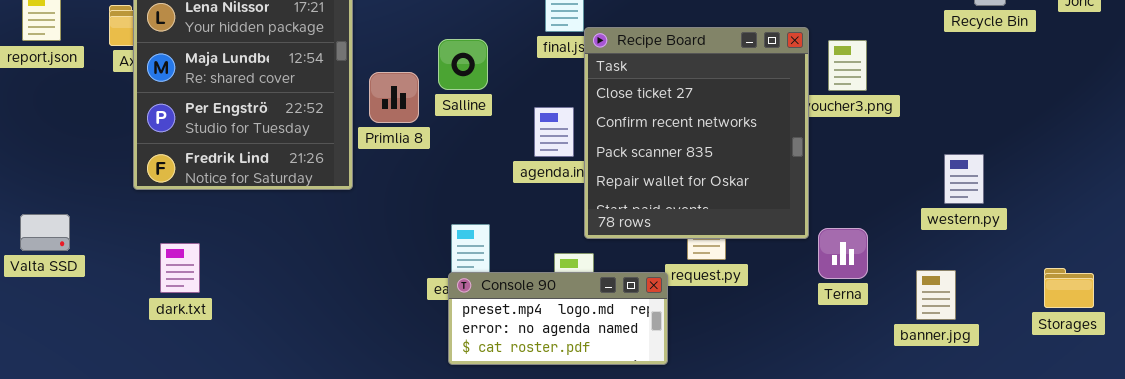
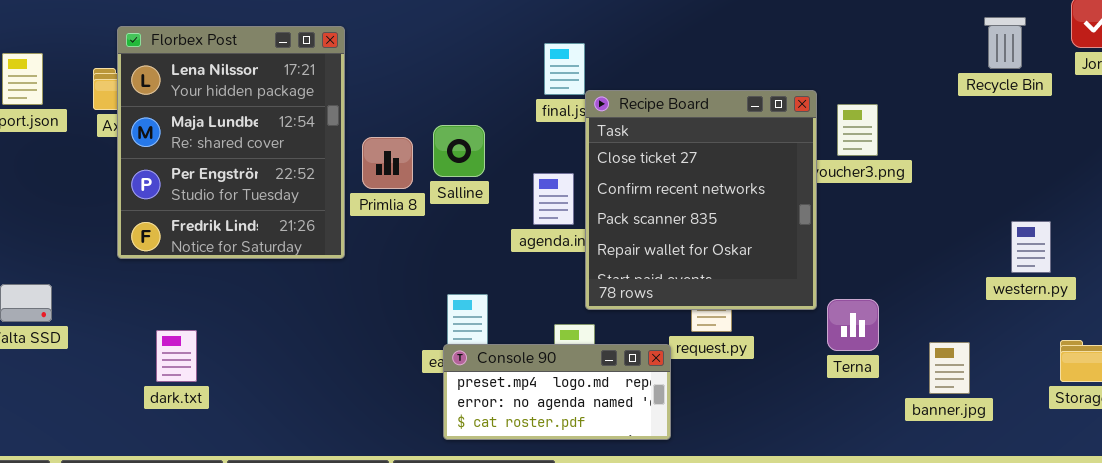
Salline: [438,39,488,90] -> [433,125,485,177], moved
western.py: [944,154,984,204] -> [1011,221,1051,273], moved
dark.txt: [160,243,200,293] -> [156,330,197,382], moved

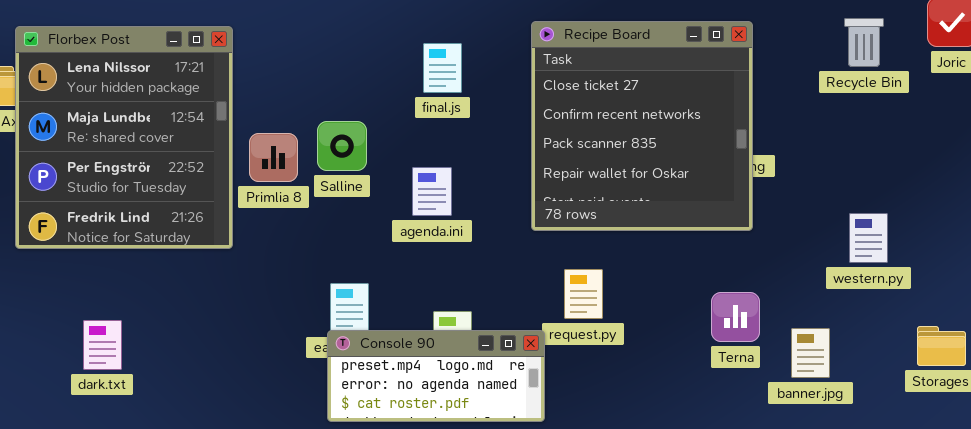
Recipe Board: [585,90,817,310] -> [531,21,753,231], moved
western.py: [1011,221,1051,273] -> [849,213,888,263], moved
Terna: [827,299,879,351] -> [711,292,760,342], moved
dark.txt: [156,330,197,382] -> [83,320,122,370], moved

